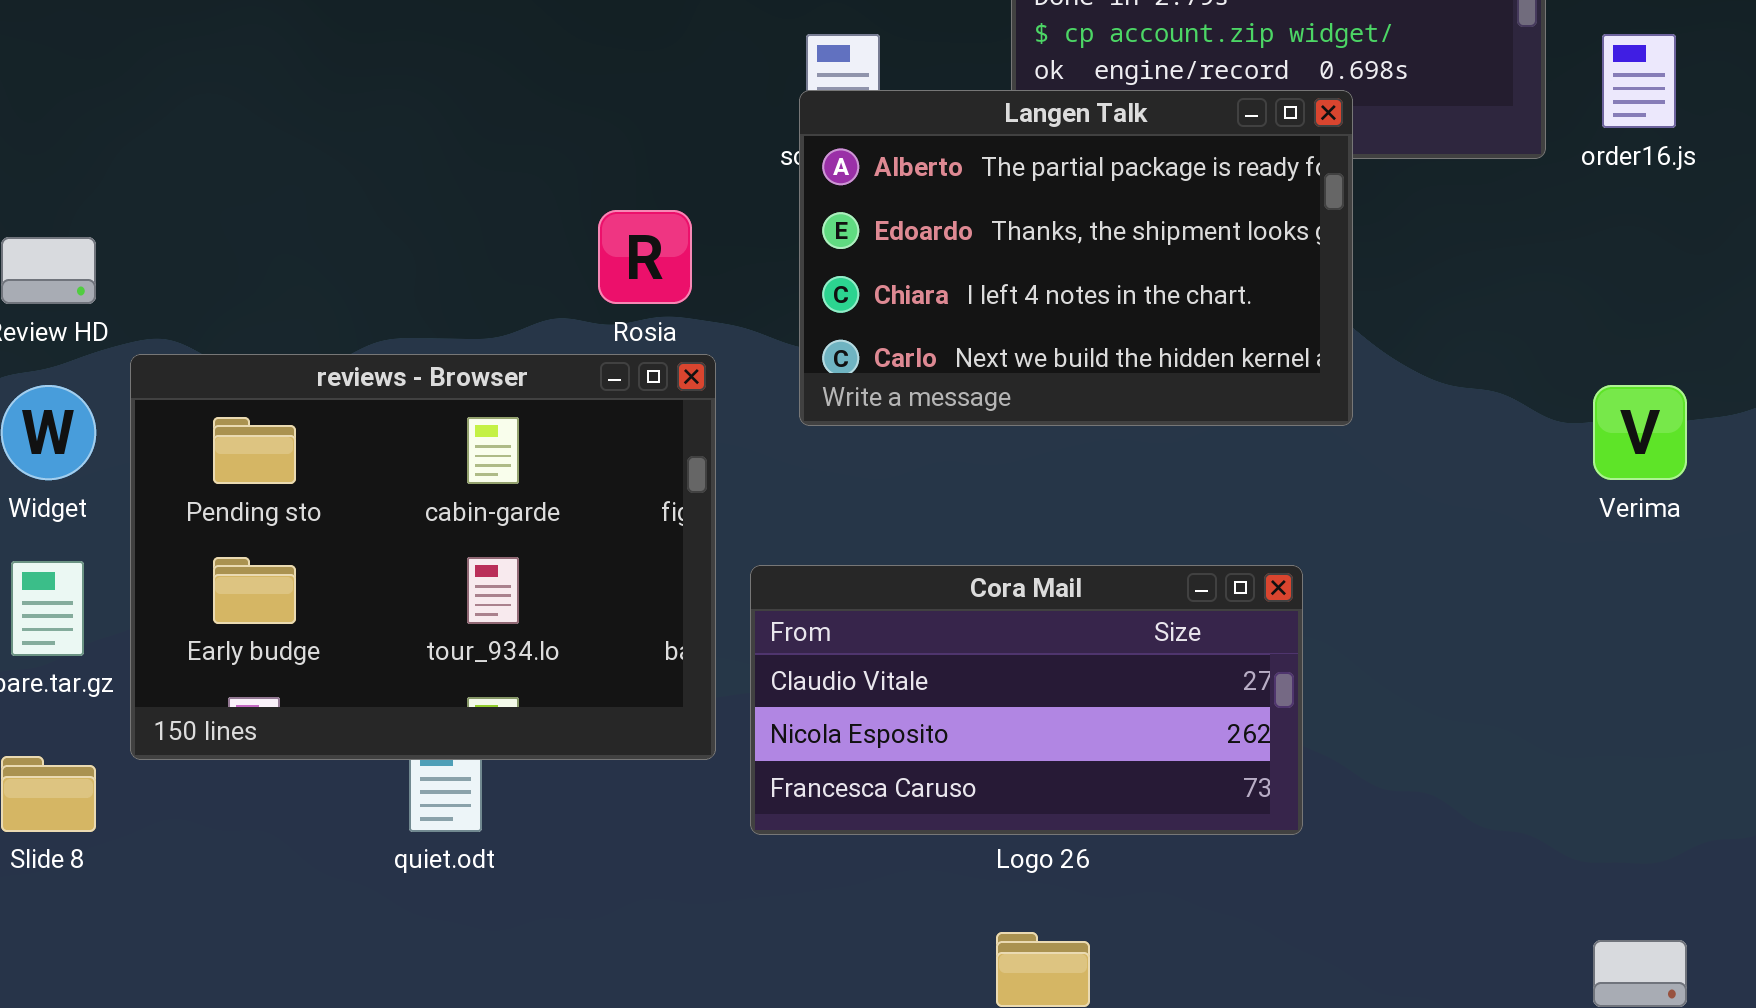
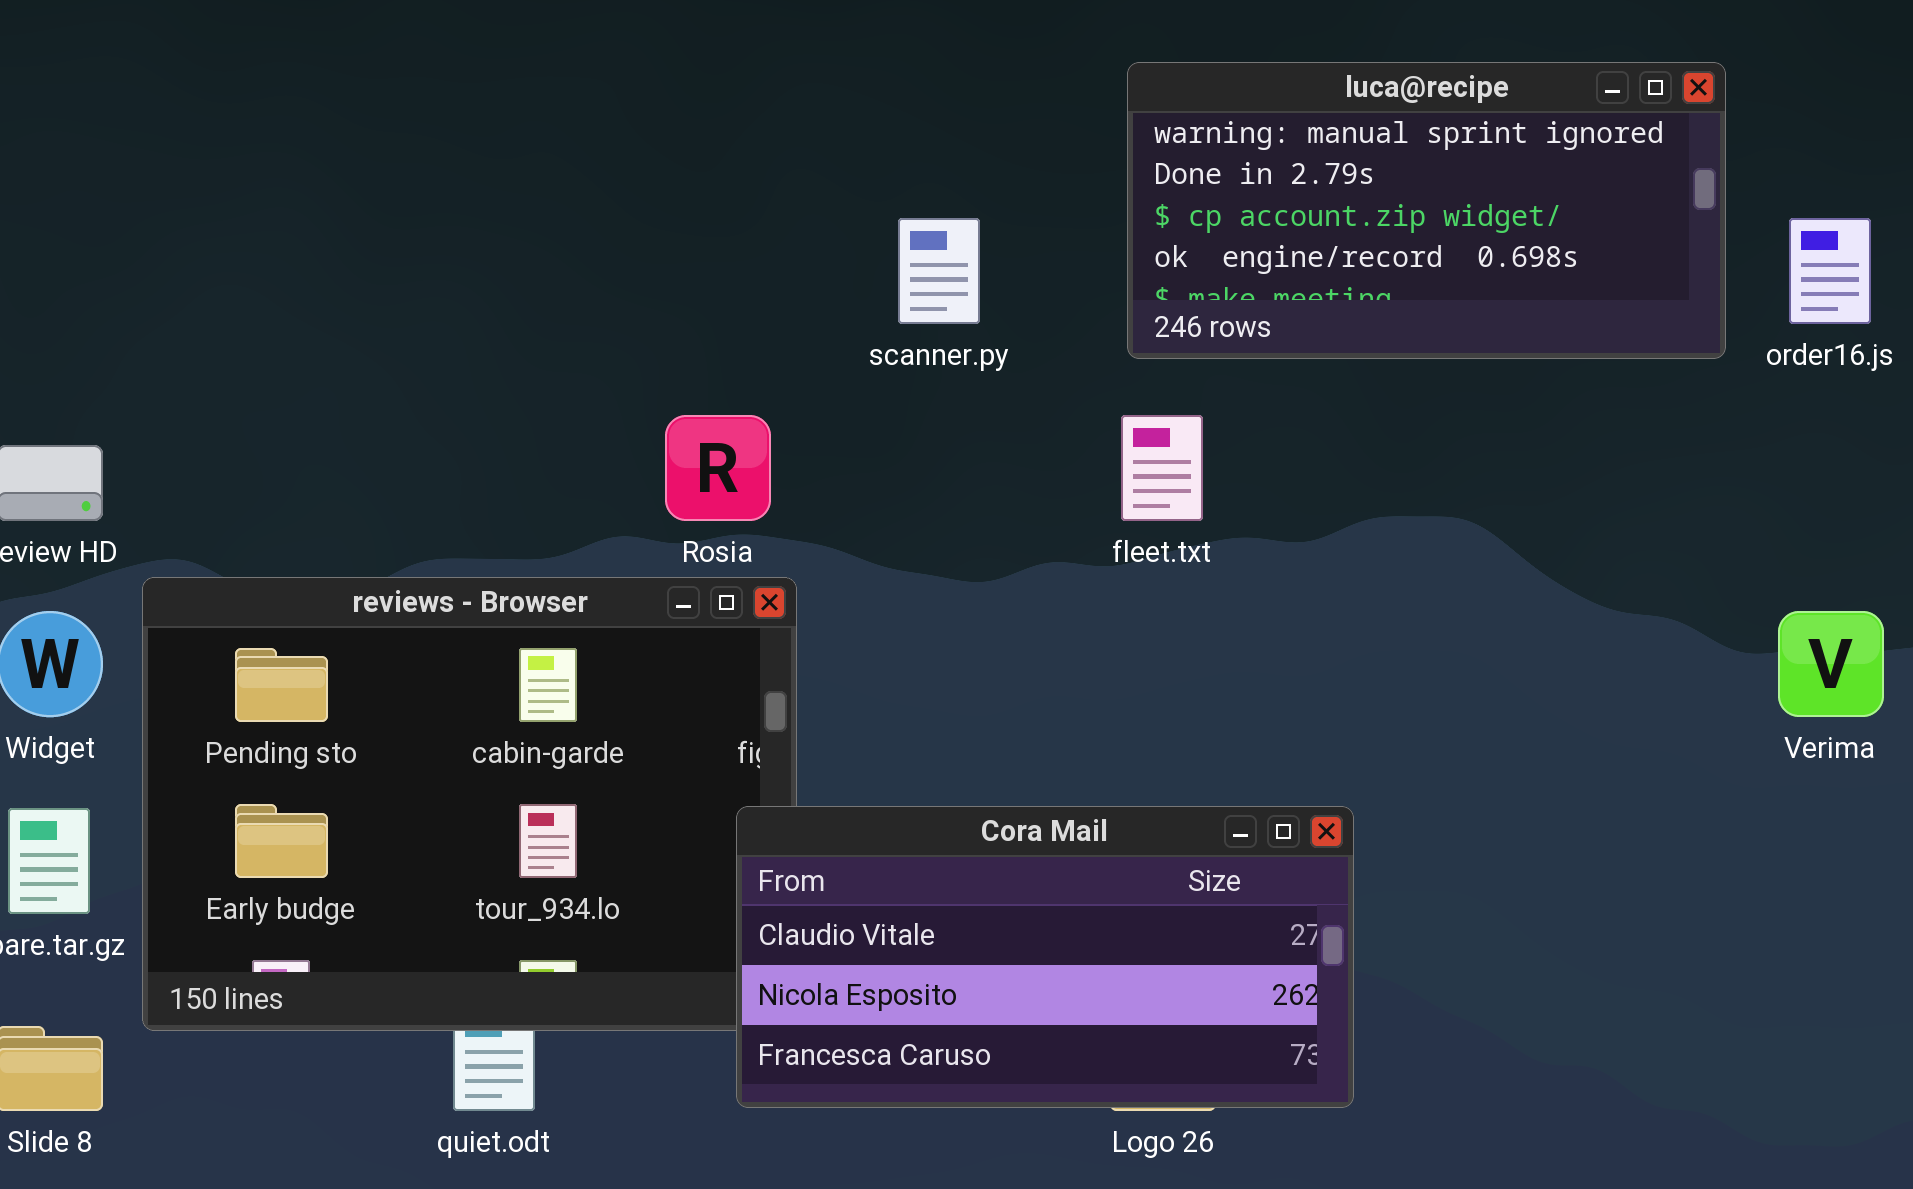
Langen Talk: [799,90,1353,426] -> none, closed
Cora Mail: [750,565,1303,835] -> [736,806,1354,1108], moved

